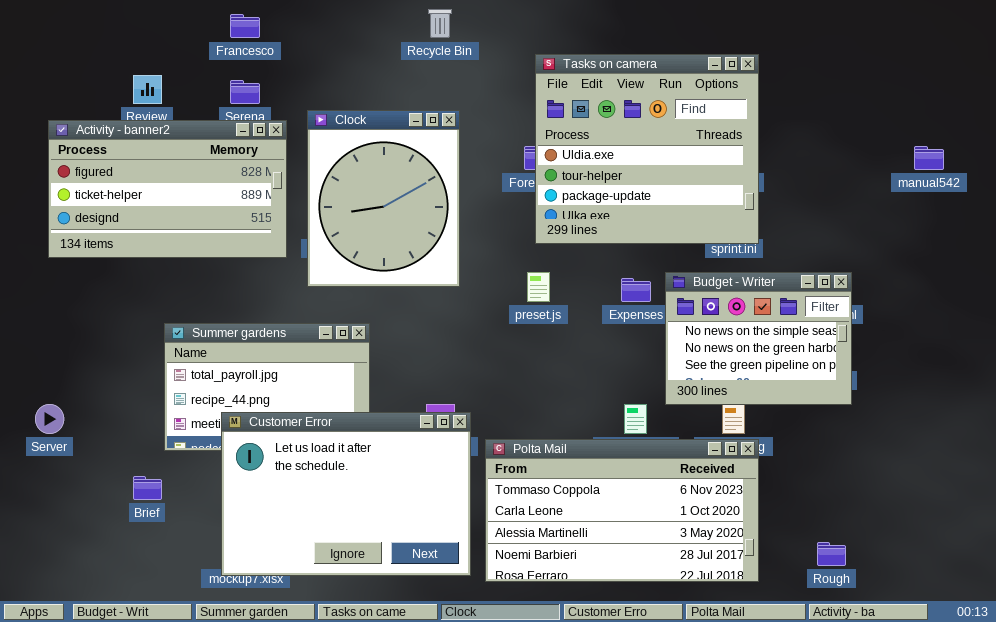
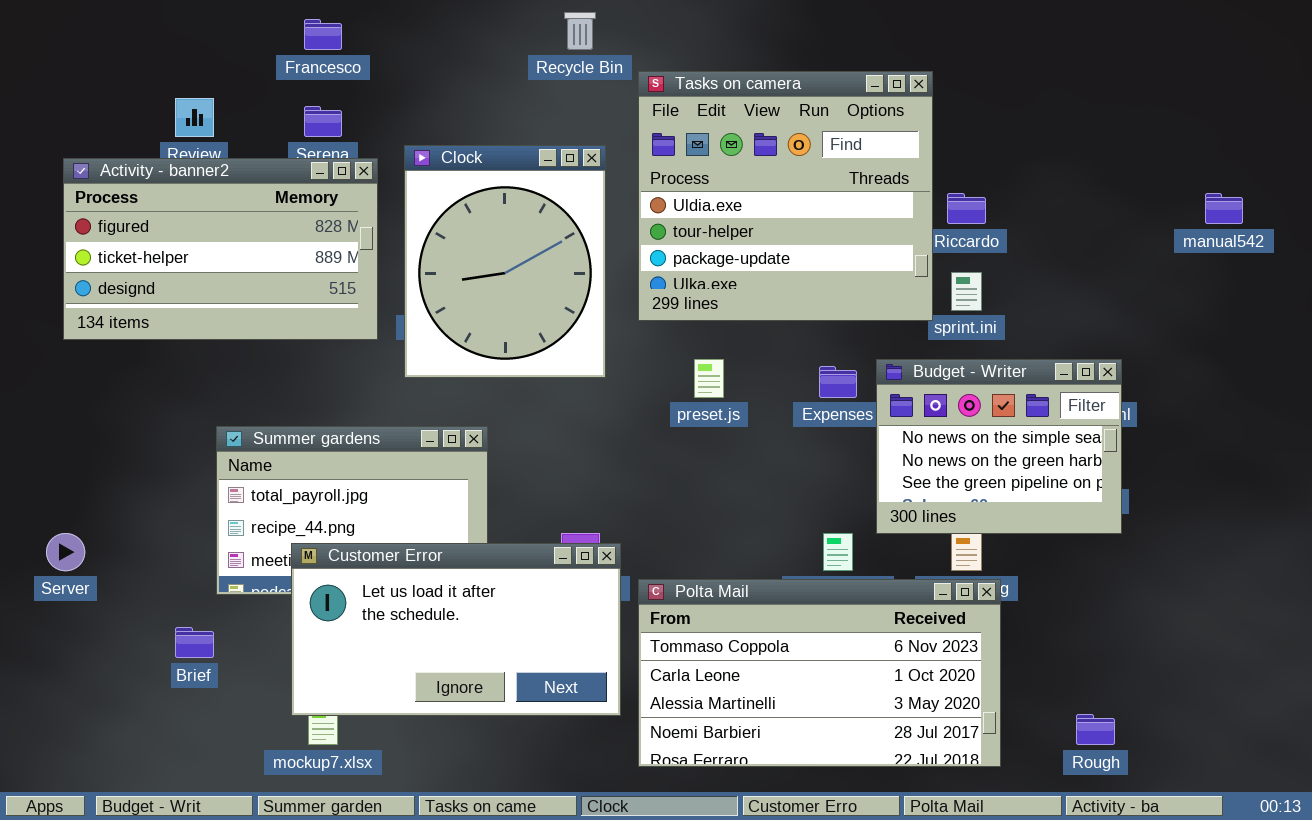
Tasks on camera: [535,54,759,244] -> [638,71,933,321], moved
Customer Error: [221,412,471,576] -> [291,543,621,716], resized

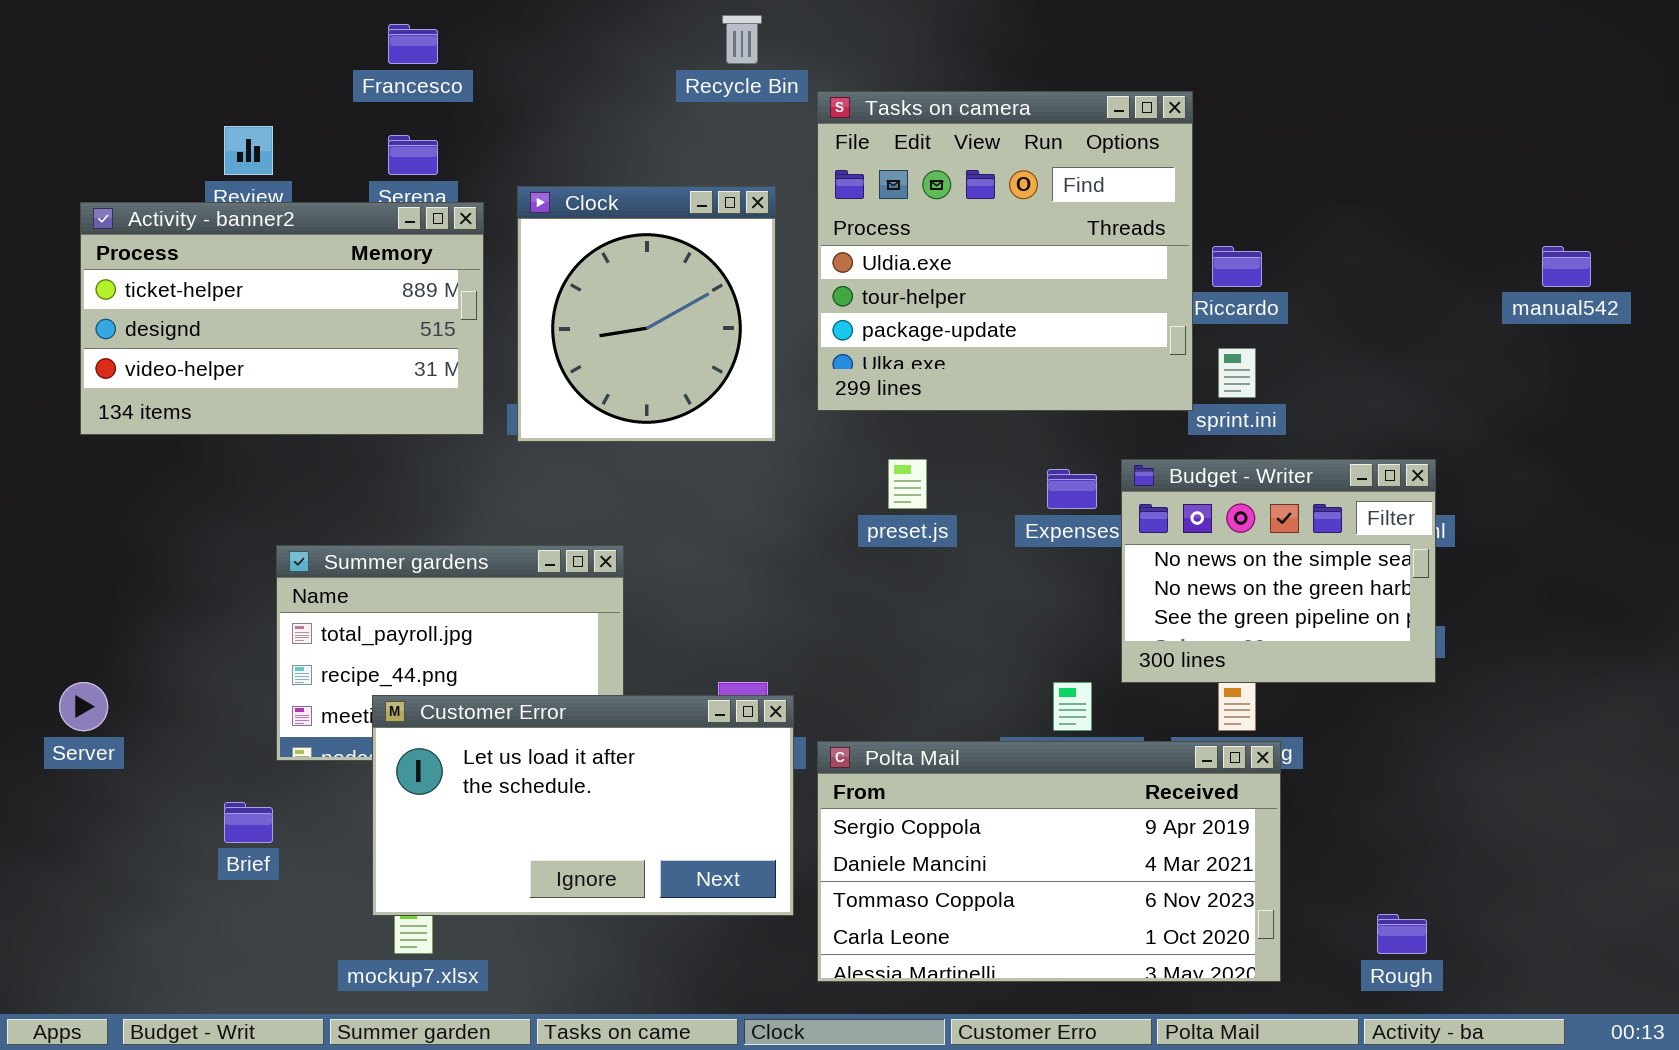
Clock: [404,145,606,378] -> [517,186,776,442], resized
Activity - banner2: [63,158,378,340] -> [80,202,484,435], scrolled down 1 row
Polta Mail: [638,579,1001,767] -> [817,741,1281,982], scrolled up 2 rows

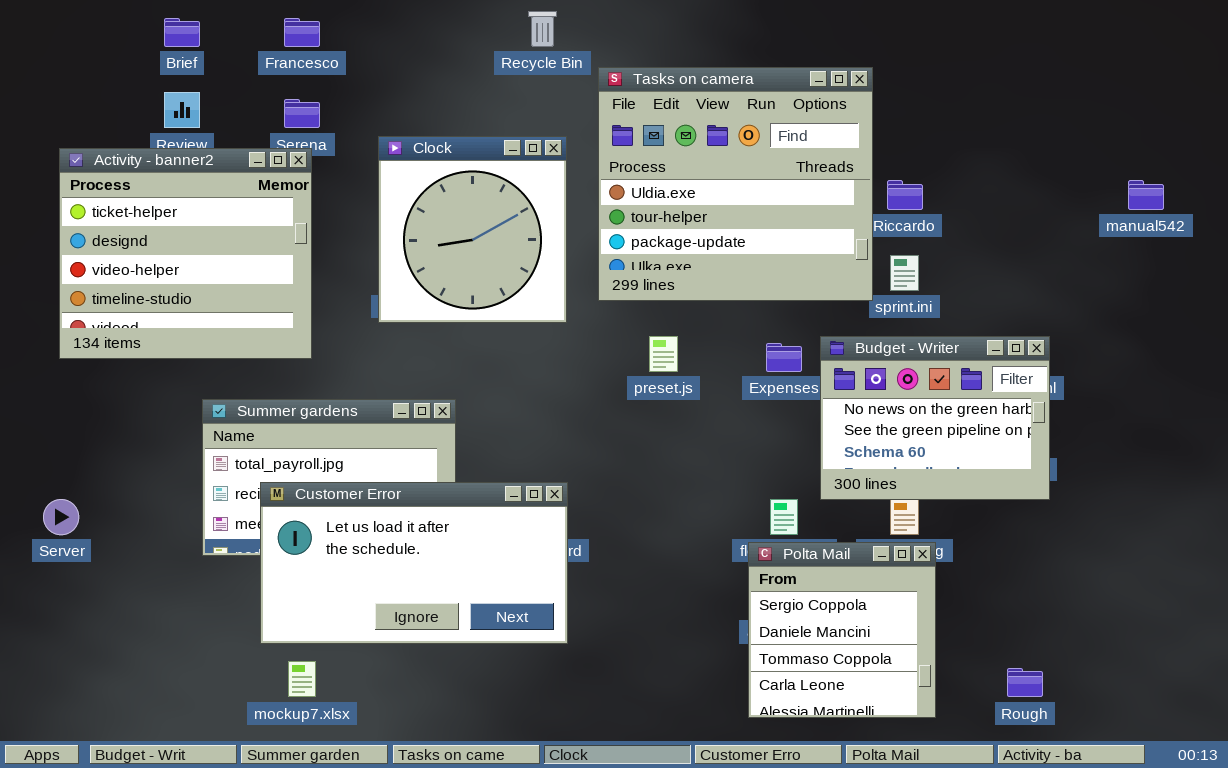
Activity - banner2: [80,202,484,435] -> [59,148,312,359], resized
Budget - Writer: [1121,459,1436,683] -> [820,336,1050,500], scrolled down 1 row
Customer Error: [372,695,794,916] -> [260,482,568,644], moved
Polta Mail: [817,741,1281,982] -> [748,542,936,718], resized
Brief: [224,802,273,843] -> [164,18,200,47], moved

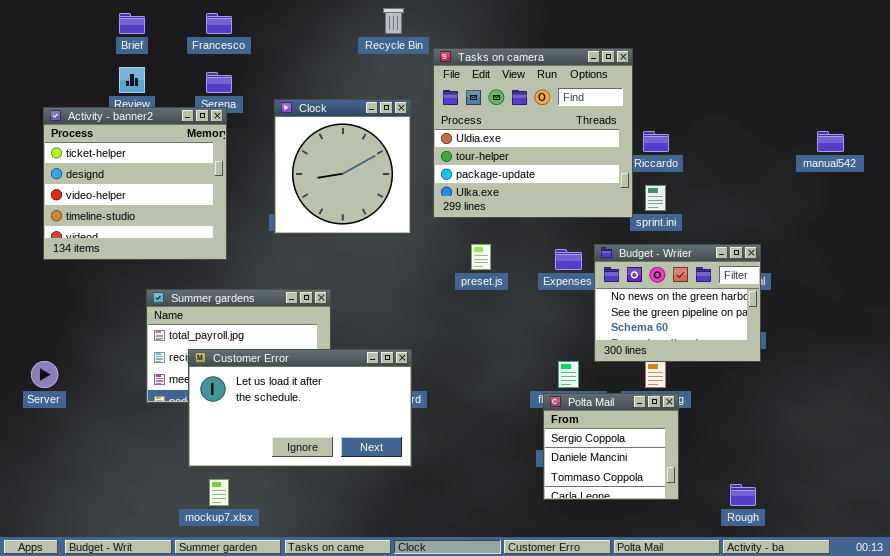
Polta Mail: [748,542,936,718] -> [543,393,679,500], resized

